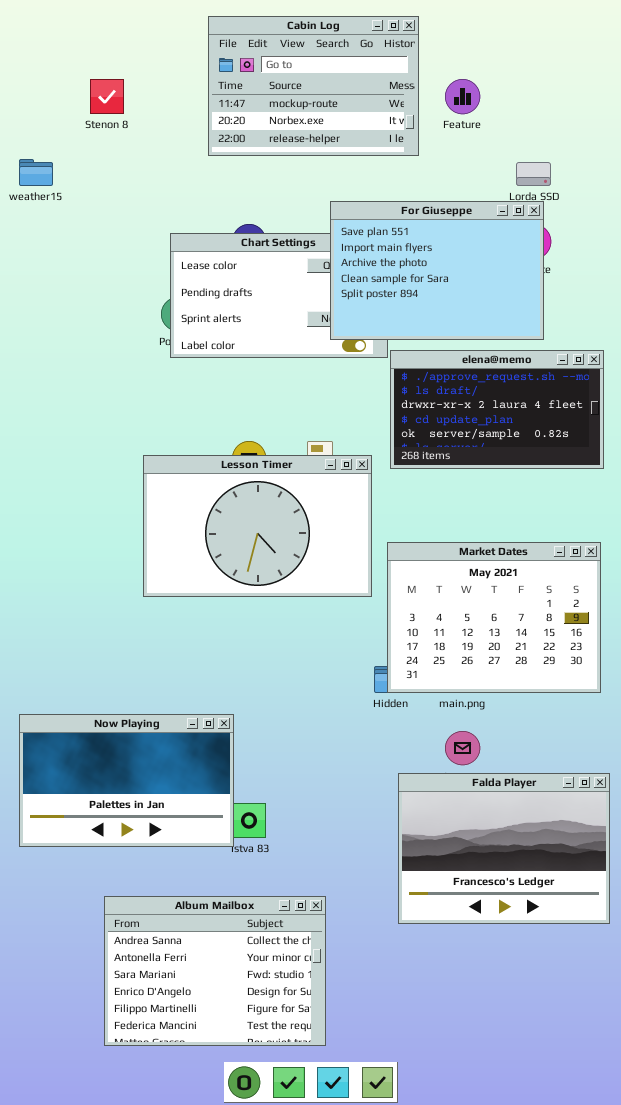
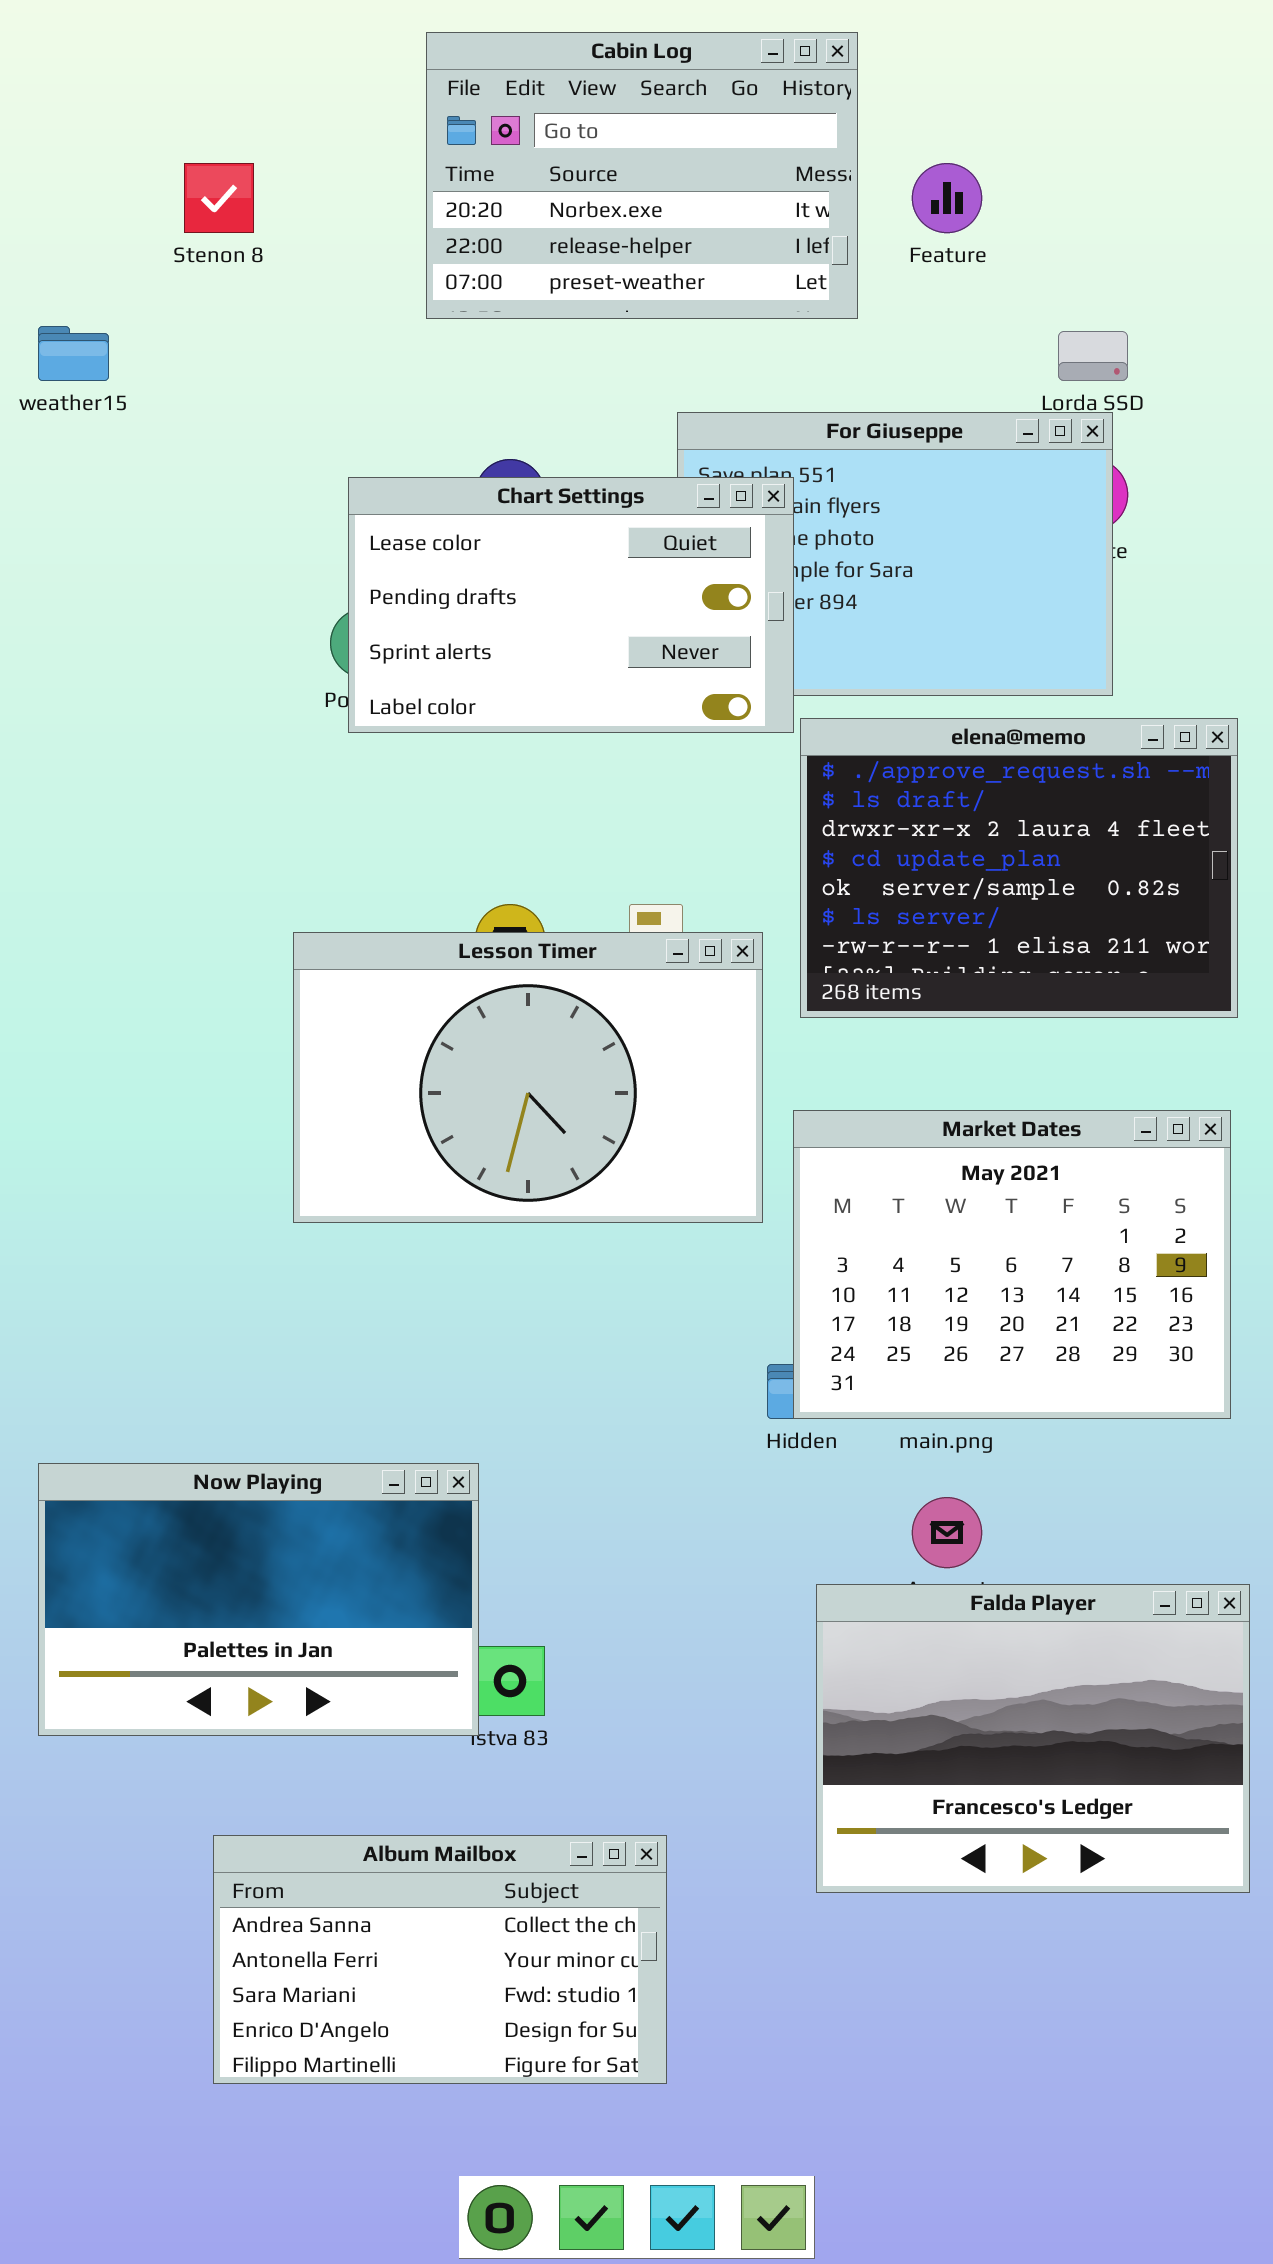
Cabin Log: [208,16,419,156] -> [426,32,858,319], scrolled down 1 row
Chart Settings: [170,233,388,358] -> [348,477,794,733], raised
elena@memo: [390,350,604,469] -> [800,718,1238,1018], resized
Album Mailbox: [104,896,326,1046] -> [213,1835,667,2084], resized

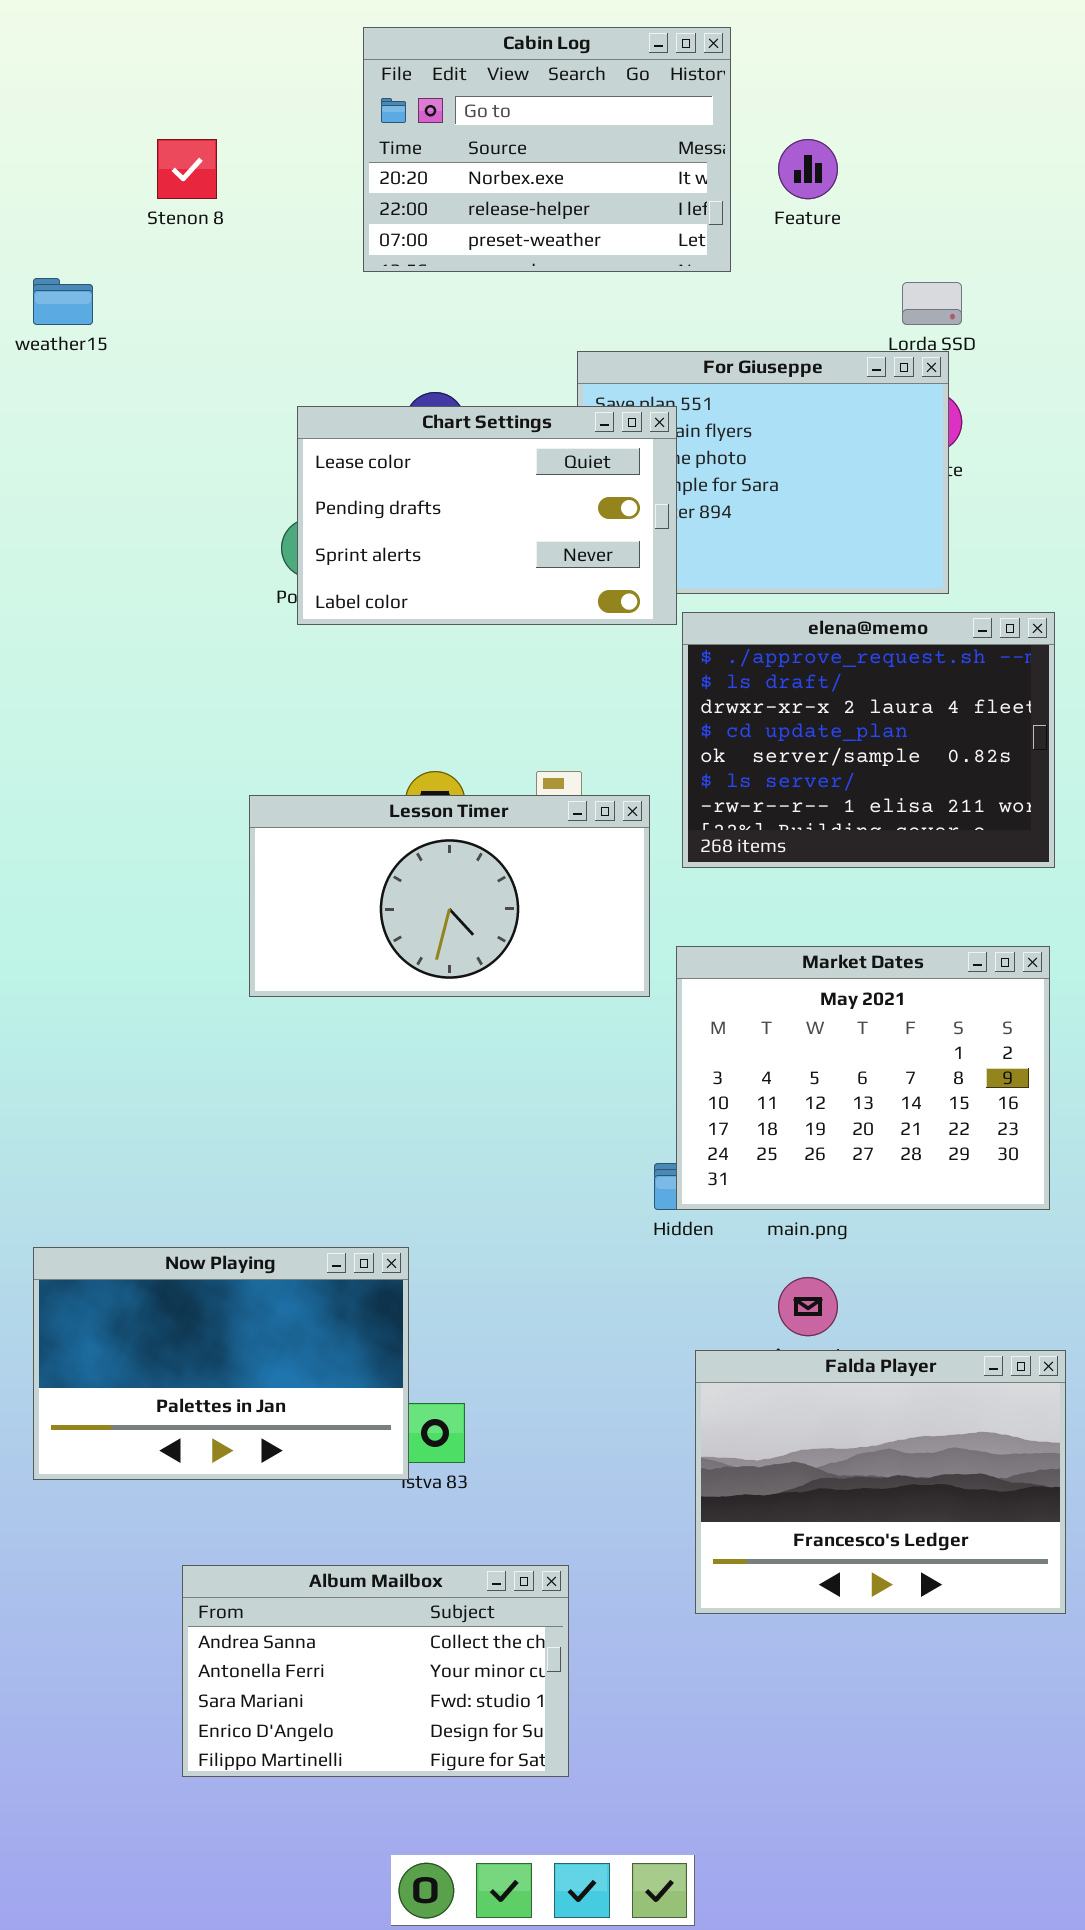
Lesson Timer: [293,932,763,1223] -> [249,795,650,997], resized

